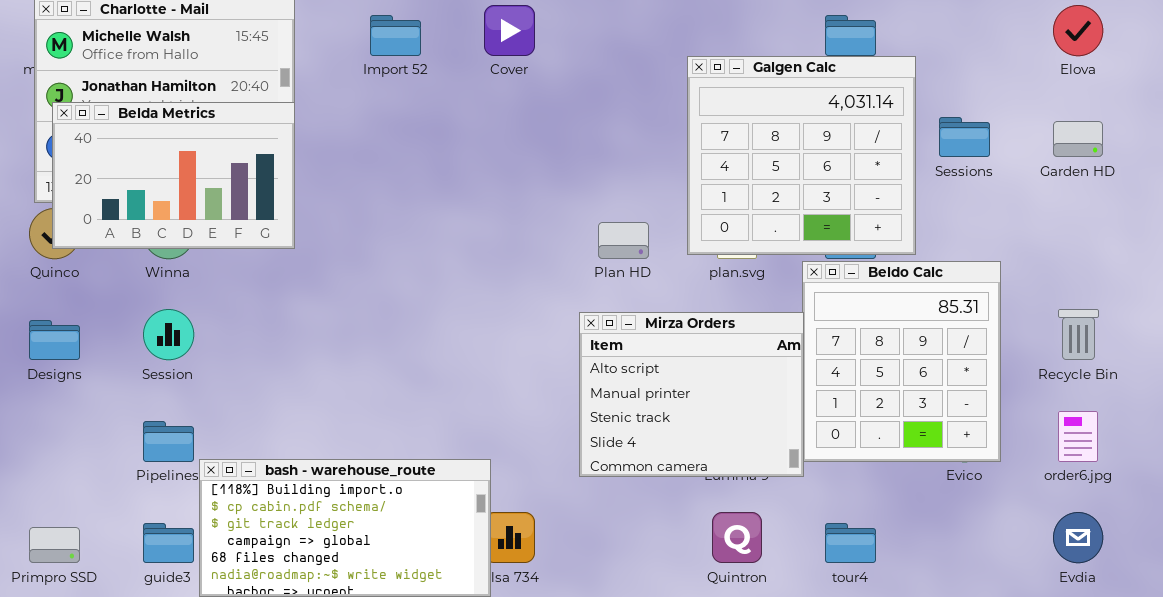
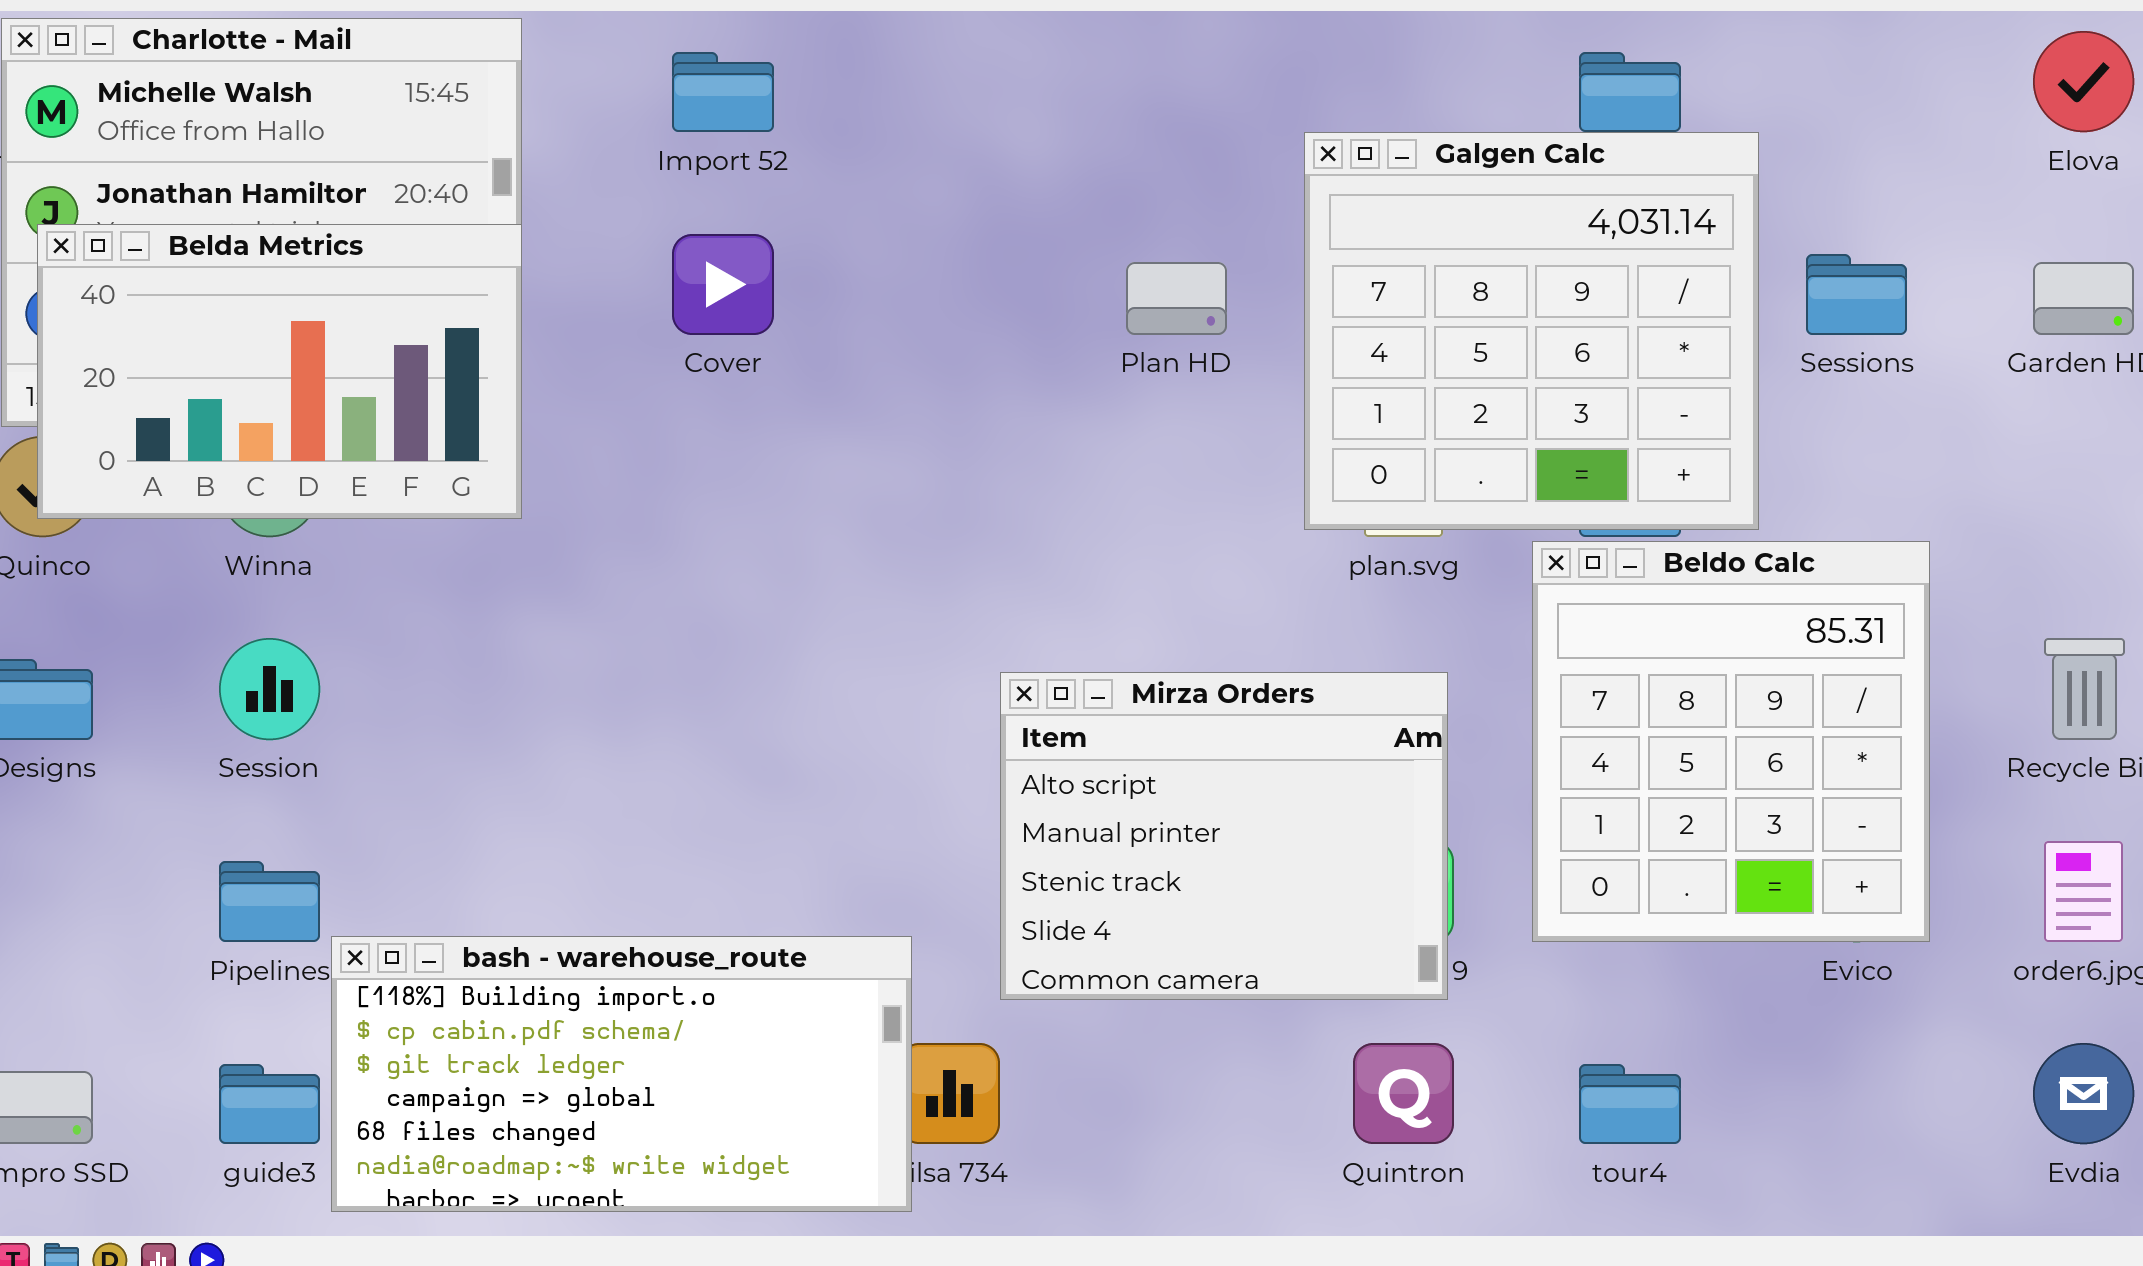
Cover: [484,5,535,56] -> [672,234,774,335], moved
Plan HD: [598,222,649,259] -> [1126,262,1227,335], moved
Mirza Orders: [579,312,804,477] -> [1000,672,1448,1000], moved

